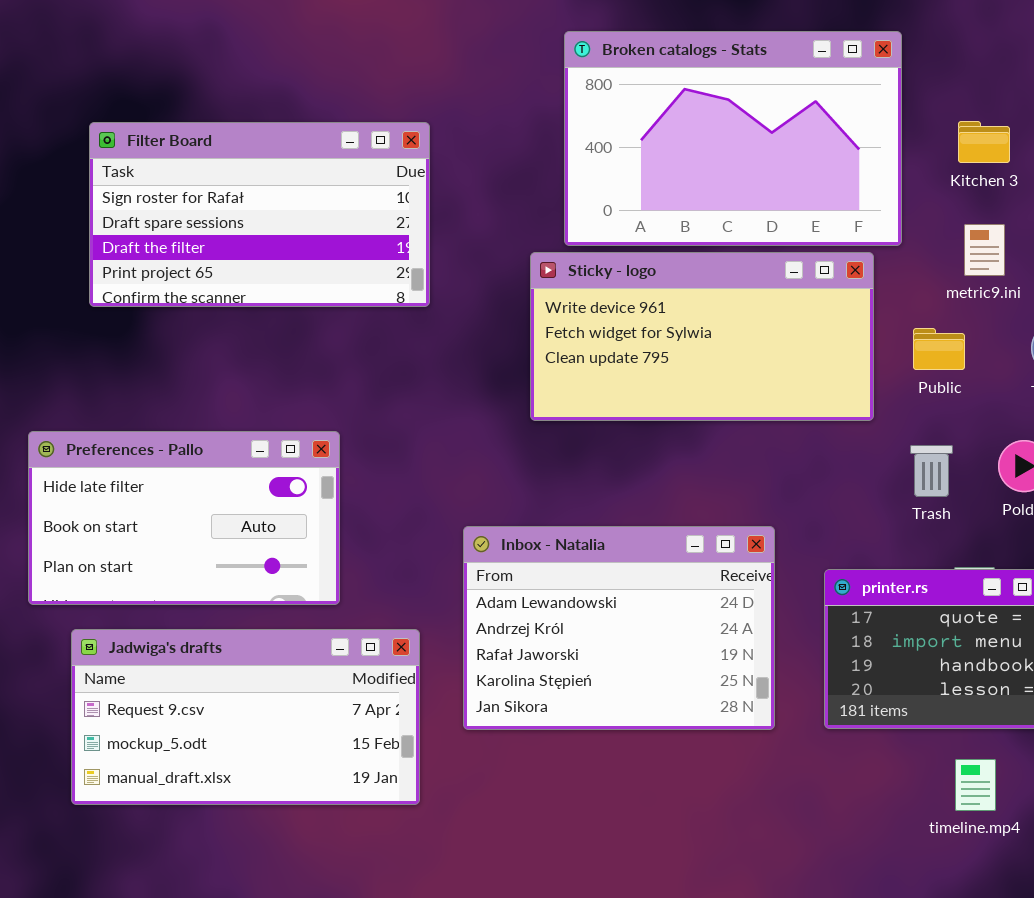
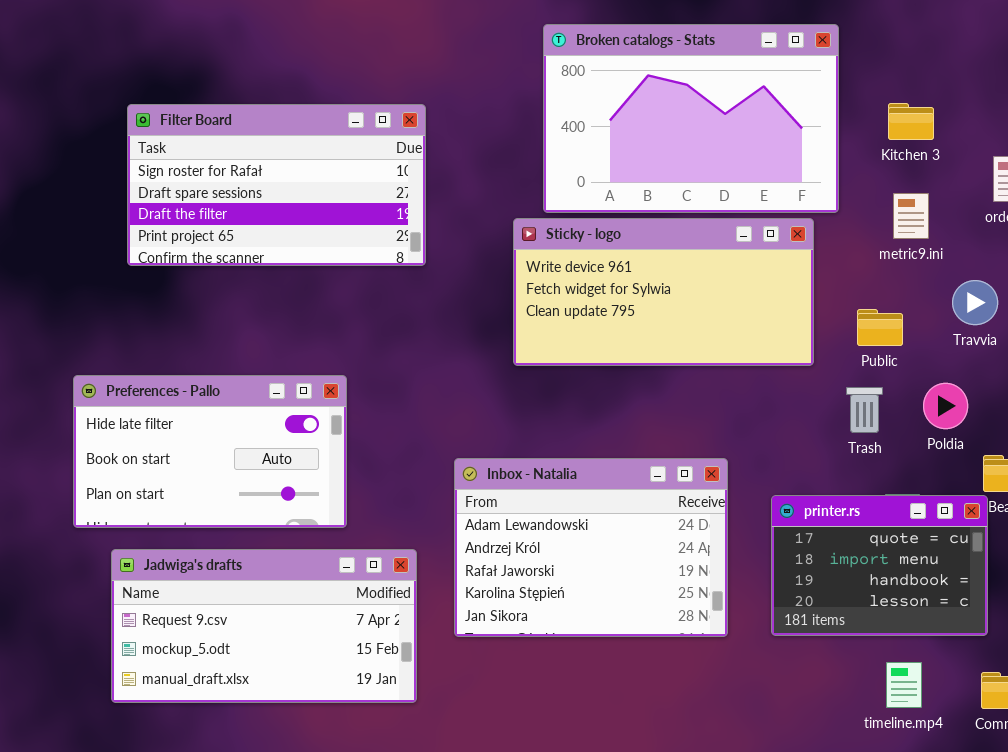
Public: [913,328,965,370] -> [857,309,903,346], moved

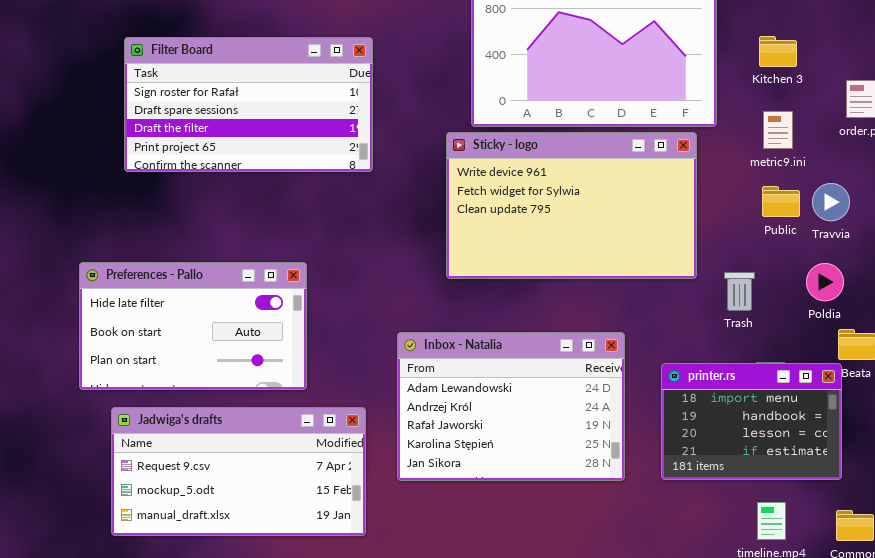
Sticky - logo: [513,218,814,366] -> [446,132,697,279], resized
Public: [857,309,903,346] -> [762,186,800,217], moved
Poldia: [923,383,968,429] -> [806,263,844,301], moved
printer.rs: [771,495,988,636] -> [661,363,842,480], scrolled down 1 row

